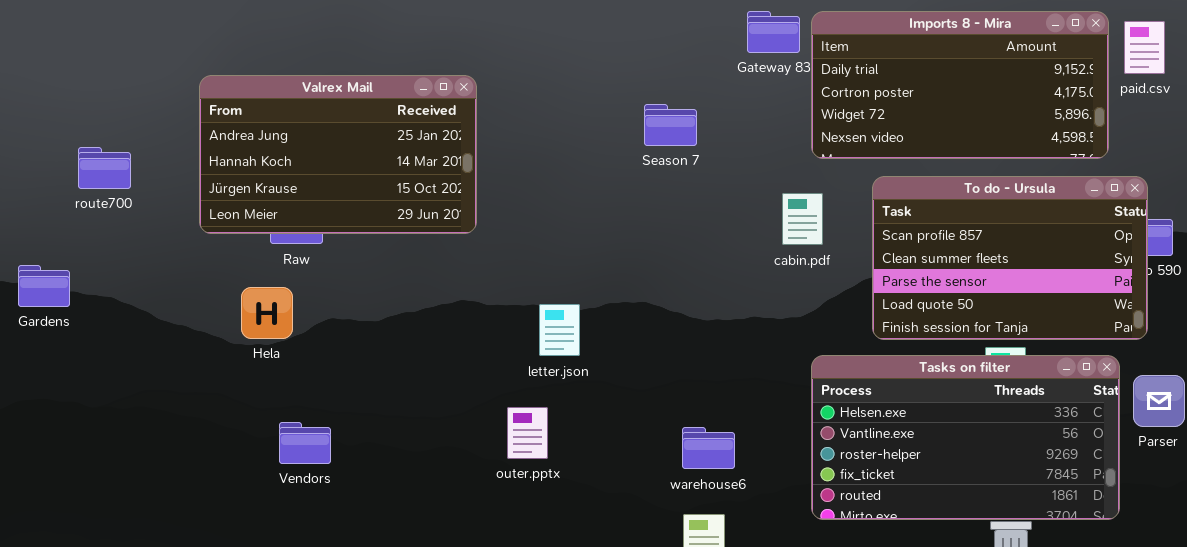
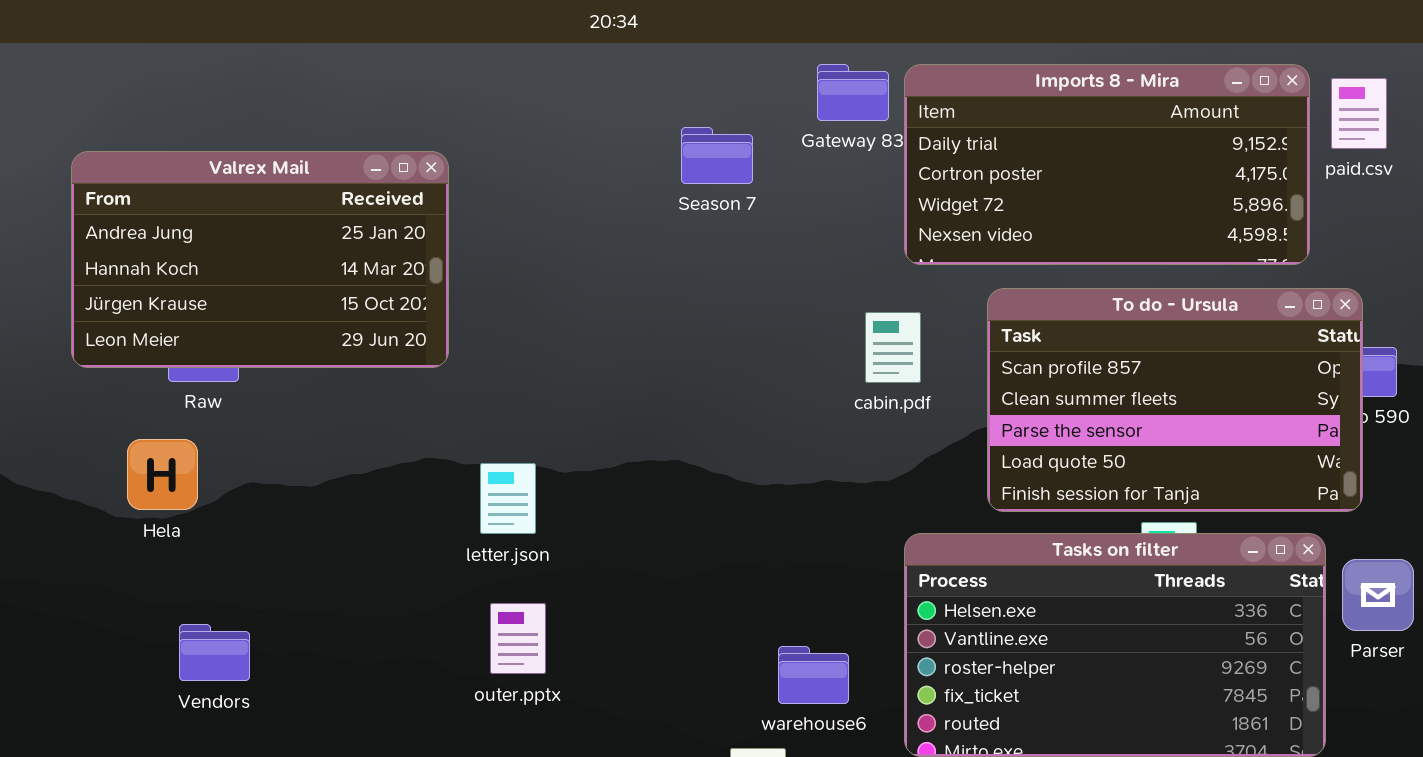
Season 7: [644,104,697,146] -> [681,127,753,184], moved
letter.json: [539,304,580,356] -> [480,463,536,534], moved
warehouse6: [682,427,735,469] -> [778,646,849,704], moved

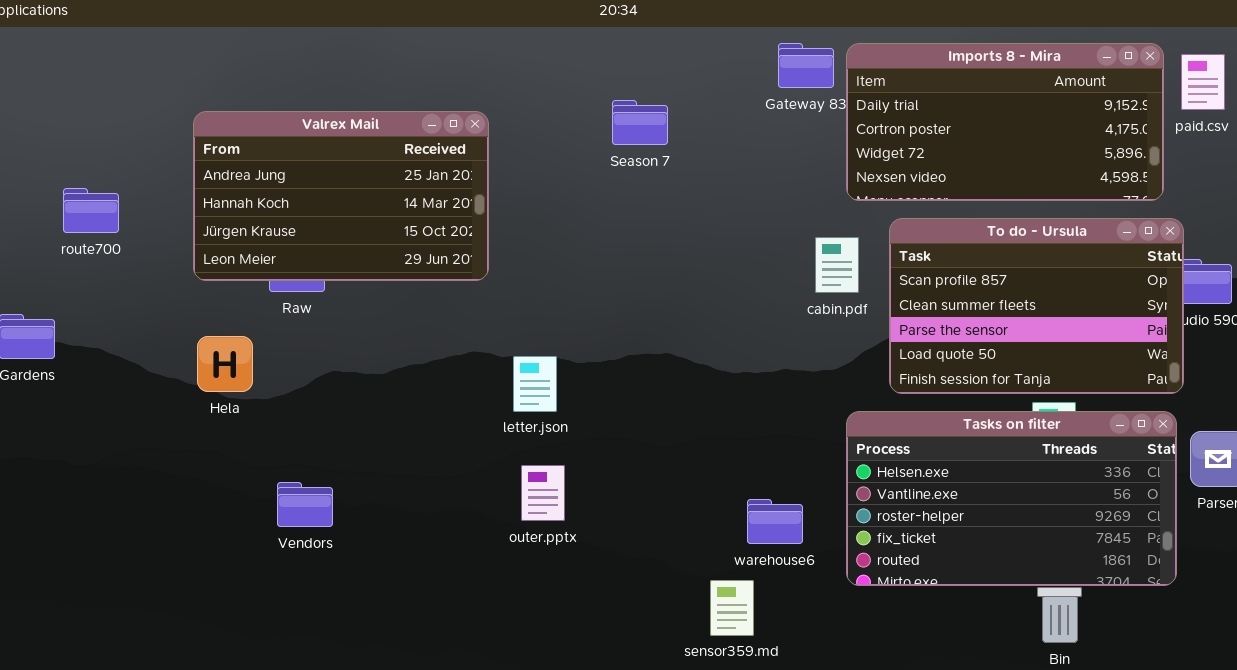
Season 7: [681,127,753,184] -> [612,100,668,145], moved
To do - Ursula: [987,288,1363,512] -> [889,218,1184,394], moved
Hela: [127,439,198,510] -> [197,336,253,392], moved

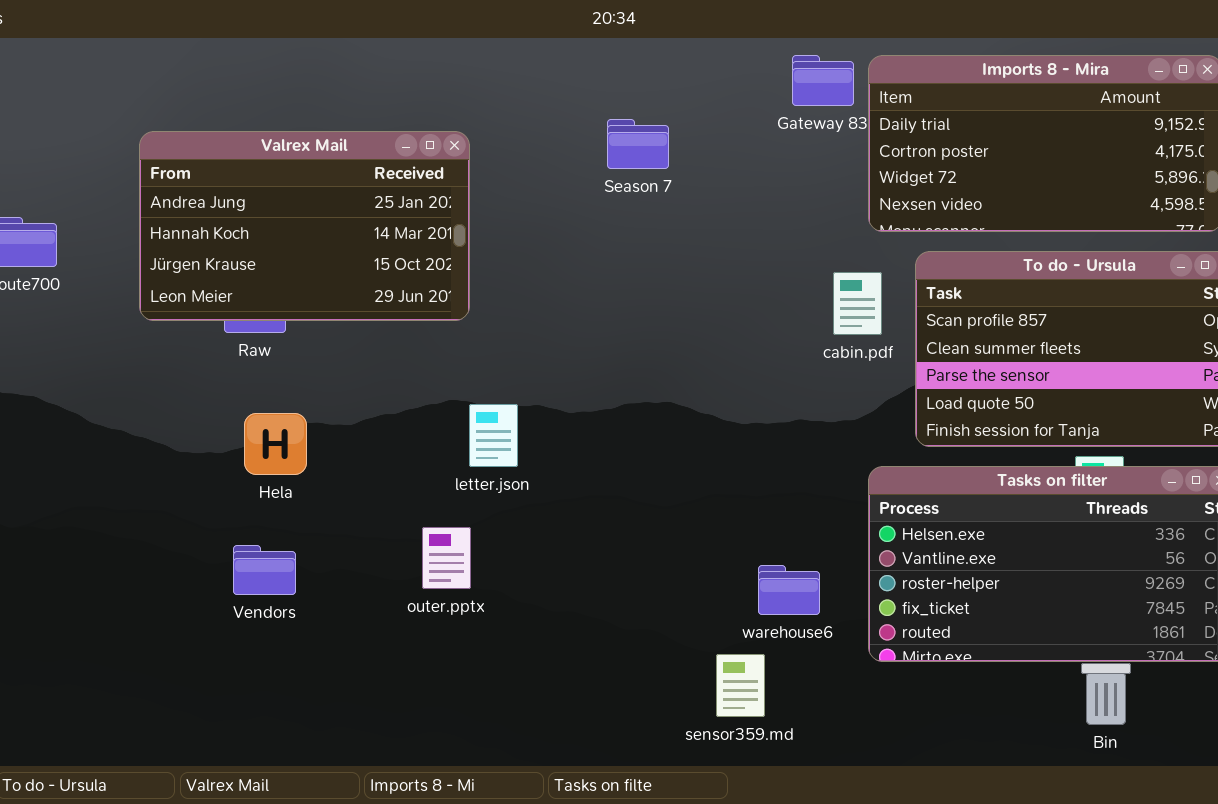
Hela: [197,336,253,392] -> [244,413,307,475], moved
letter.json: [513,356,557,412] -> [469,404,518,467], moved
outer.pptx: [521,465,565,521] -> [422,527,471,589], moved

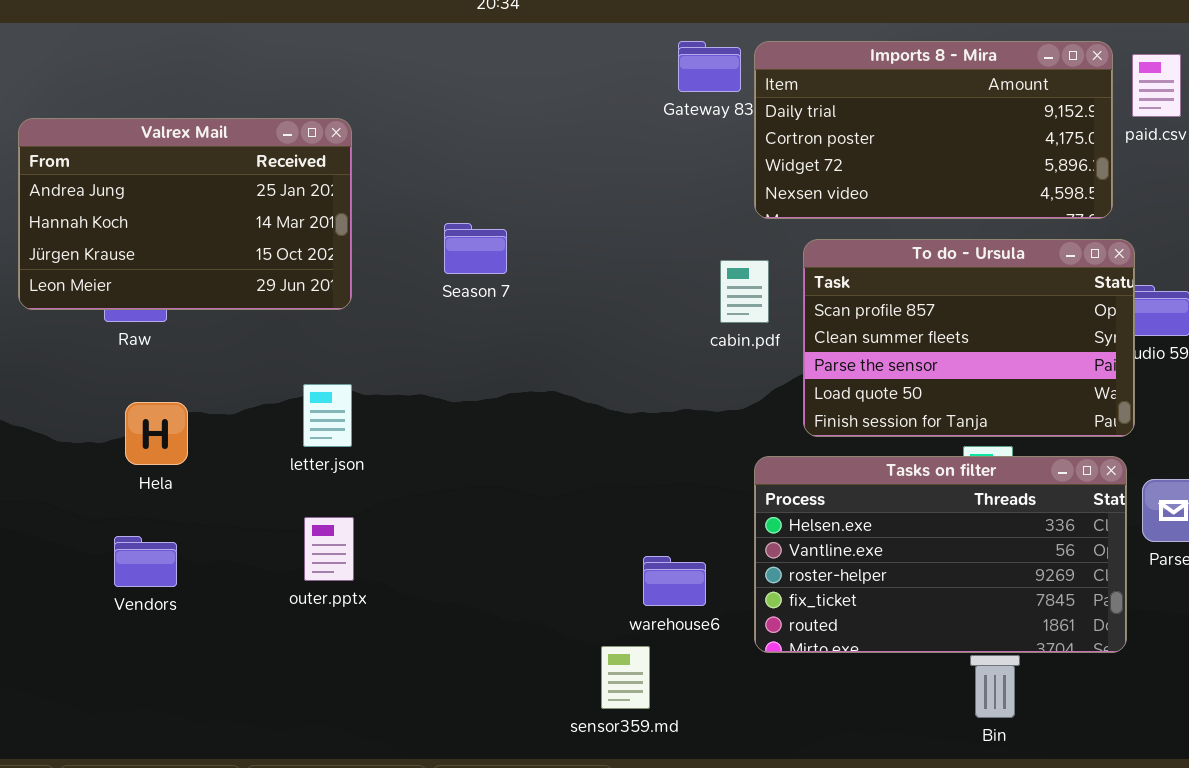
Season 7: [607,119,669,169] -> [444,223,507,274], moved
letter.json: [469,404,518,467] -> [303,384,352,447], moved

